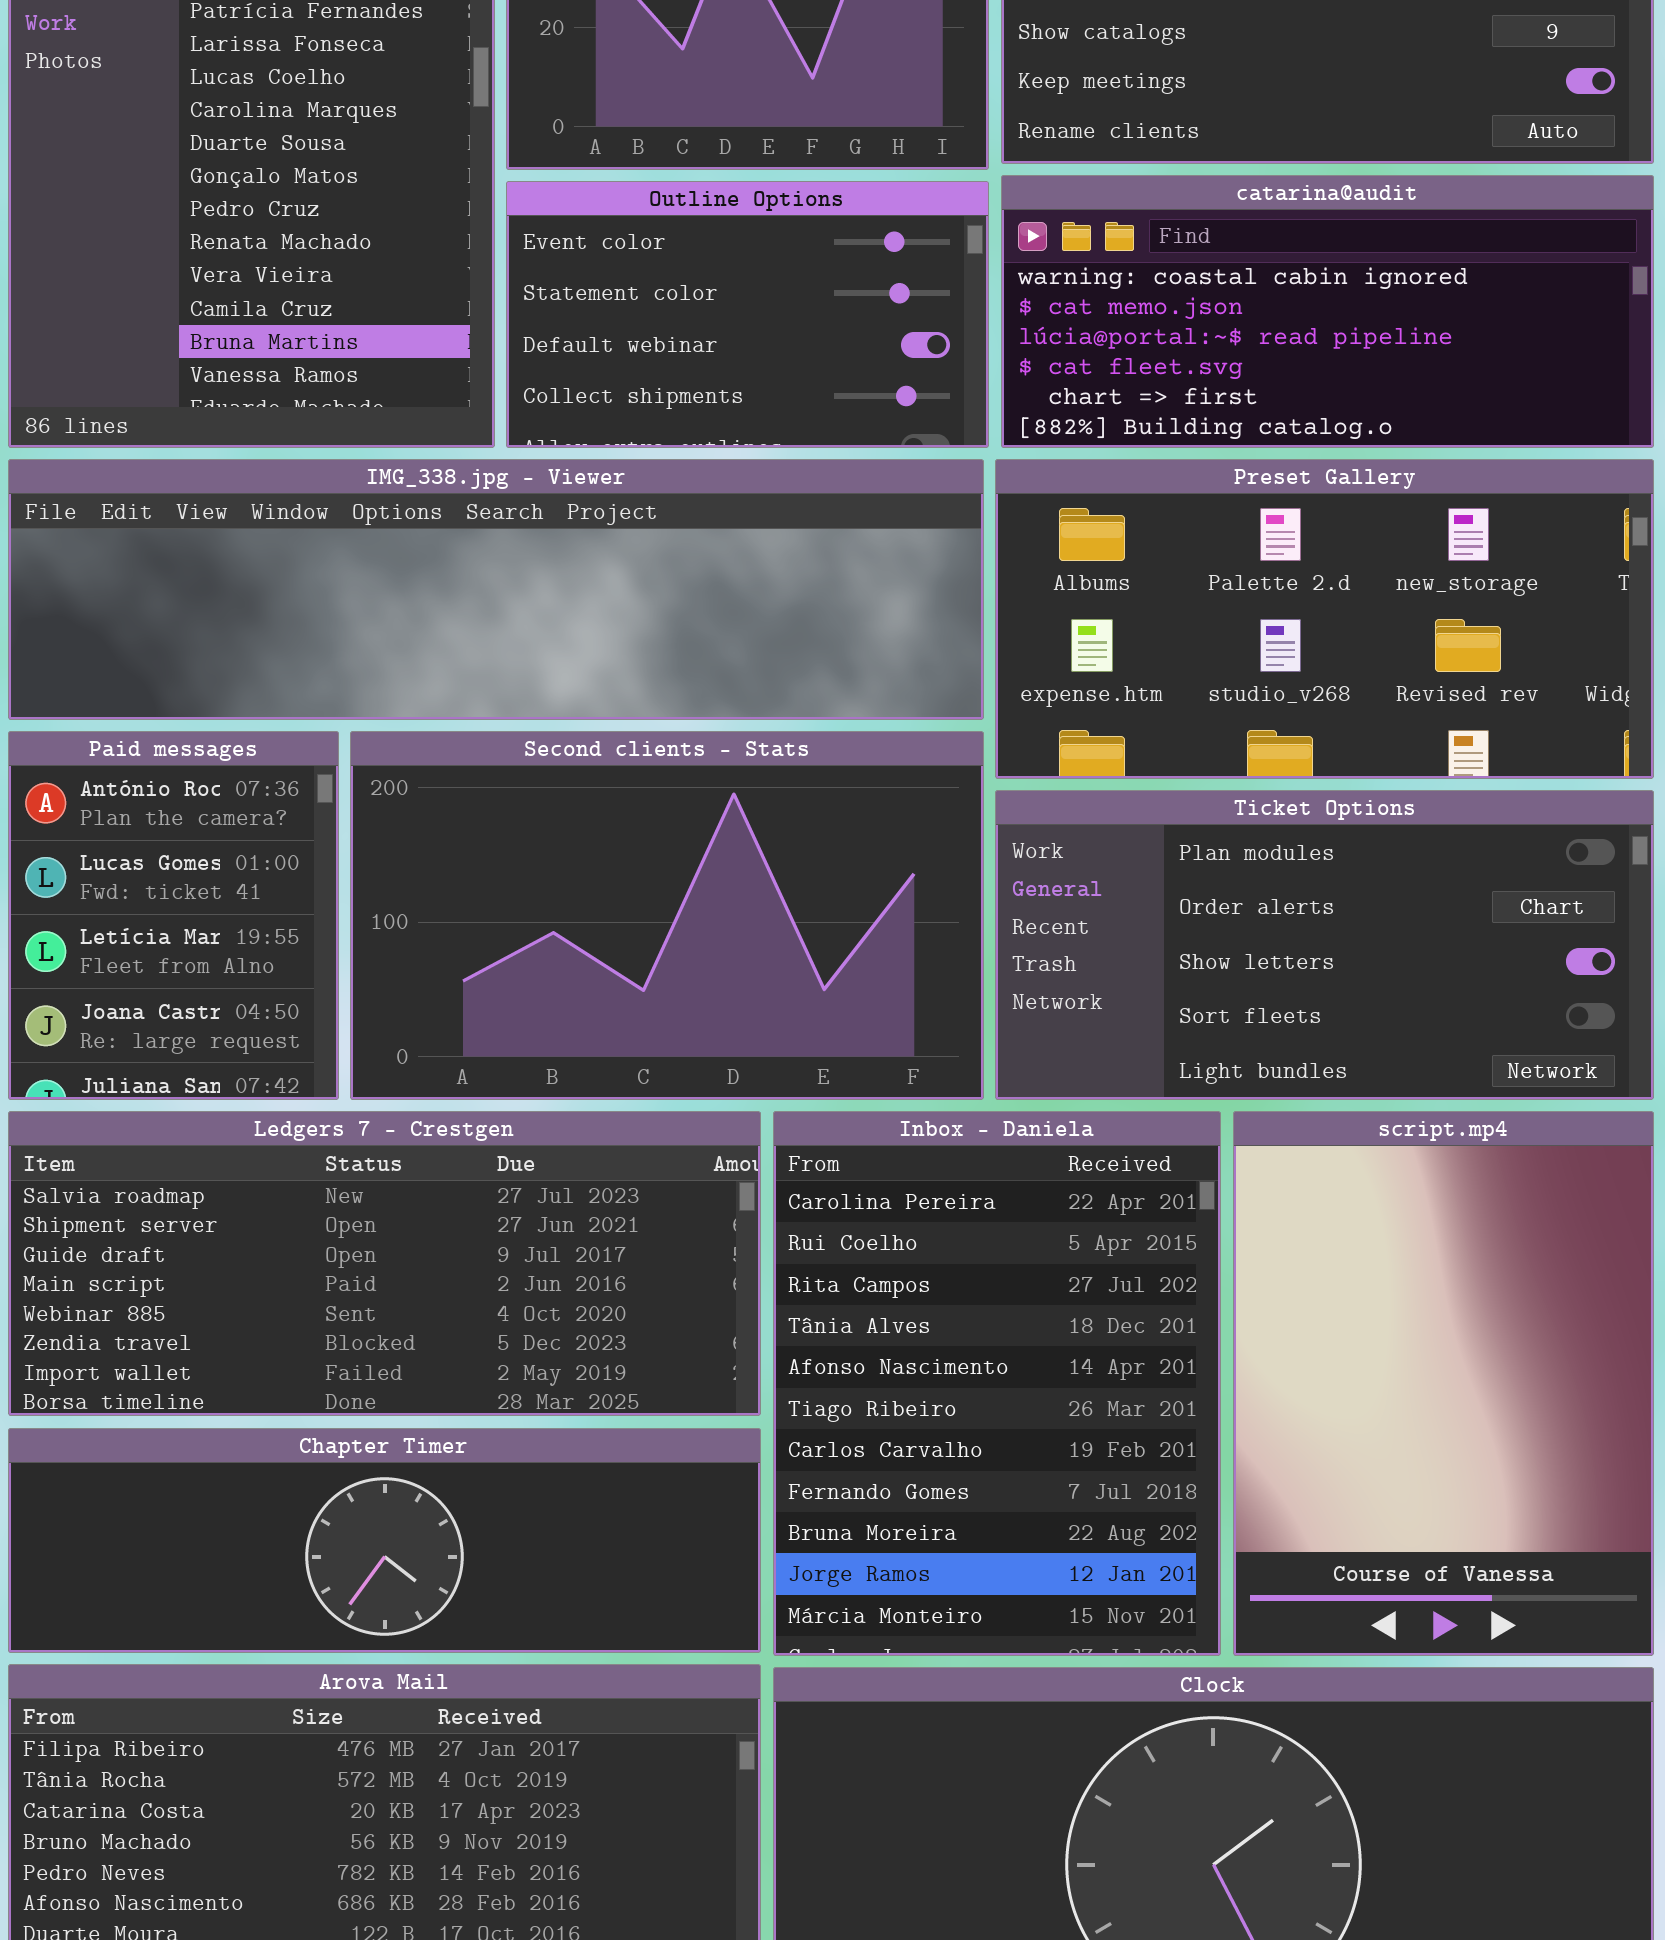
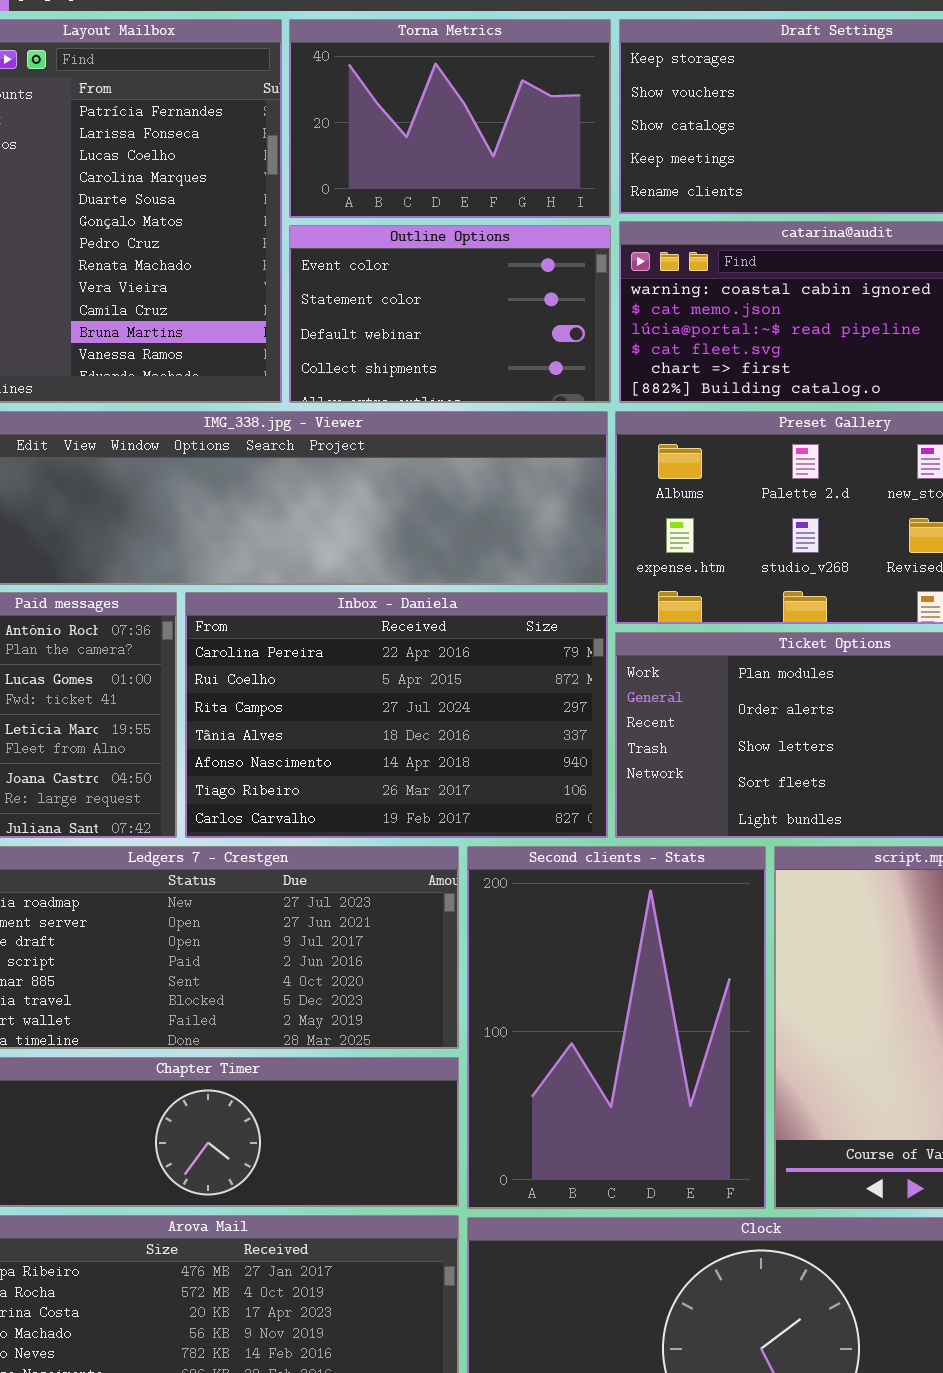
Second clients - Stats: [350,731,984,1100] -> [467,846,766,1209], moved, resized
Inbox - Daniela: [773,1111,1221,1656] -> [185,592,608,838], moved, resized

